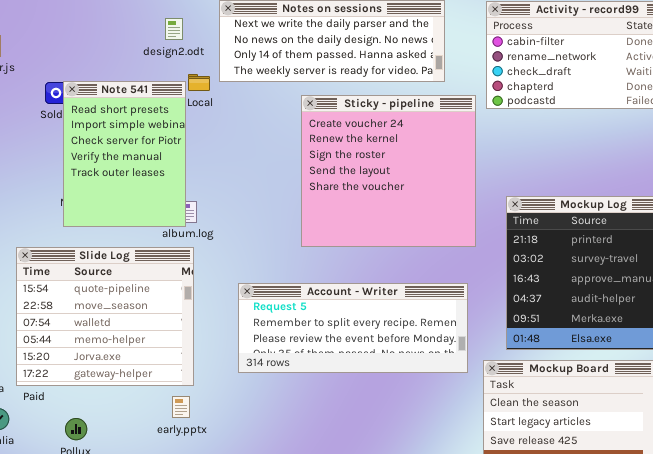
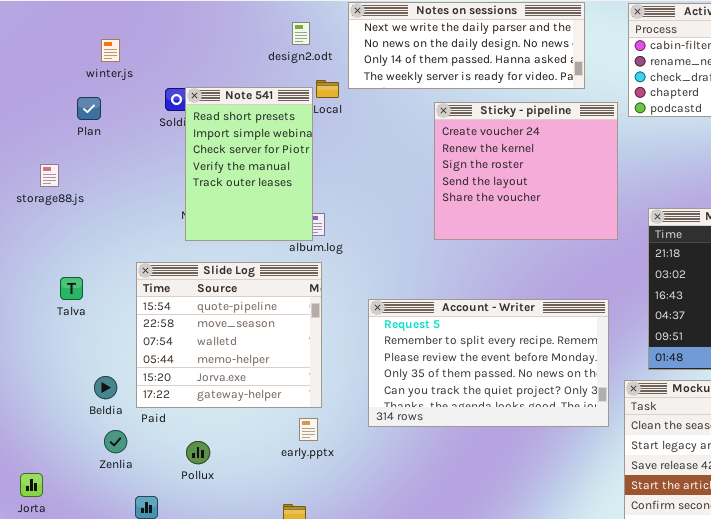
Sticky - pipeline: [301,95,476,247] -> [434,102,618,240], resized
Account - Writer: [238,283,468,373] -> [368,299,609,427], resized

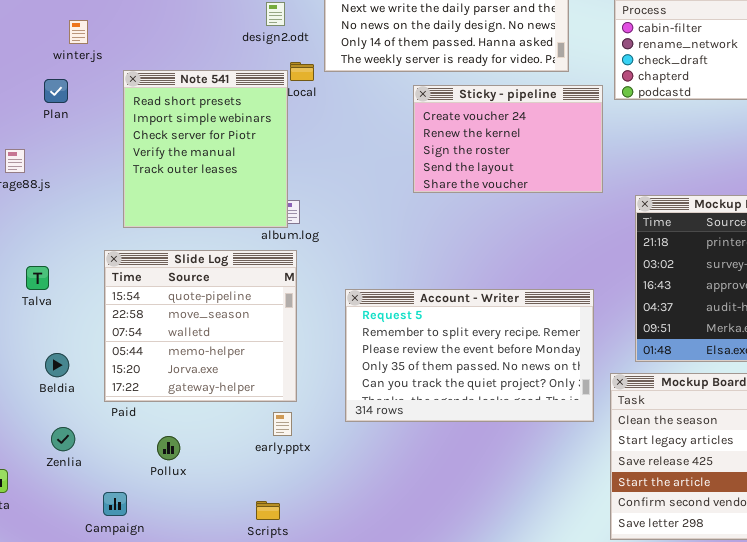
Note 541: [185,87,313,241] -> [123,70,288,228], resized
Sticky - pipeline: [434,102,618,240] -> [413,85,603,193], resized
Beldia: [94,376,117,399] -> [45,353,69,377], moved
Zenlia: [104,430,127,453] -> [51,427,75,451], moved

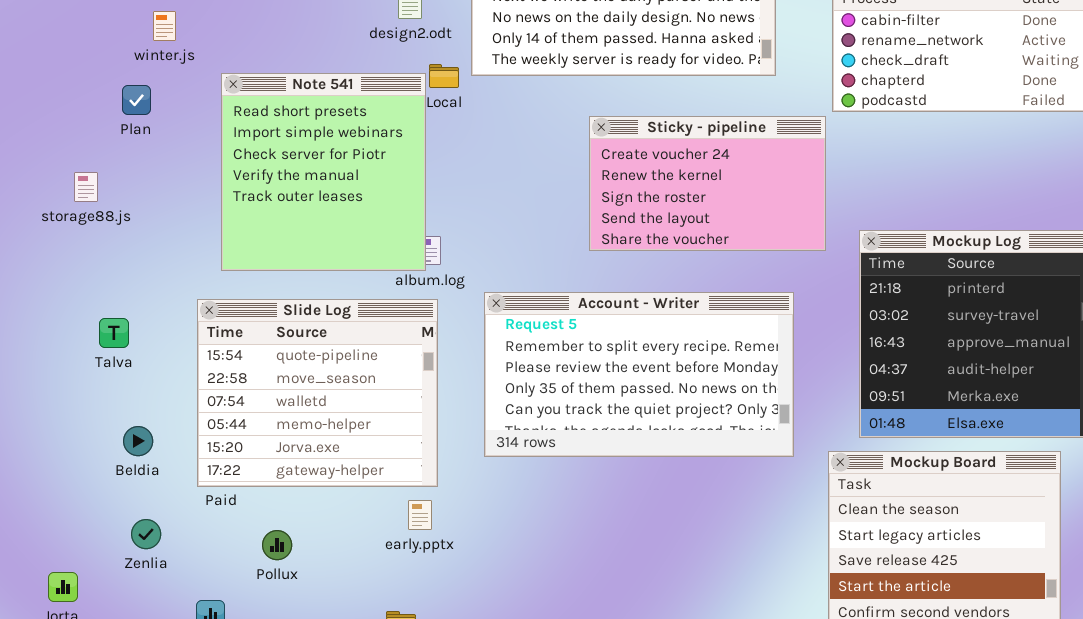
Sticky - pipeline: [413,85,603,193] -> [589,116,826,251], moved
Account - Writer: [345,289,594,422] -> [484,292,794,457], moved

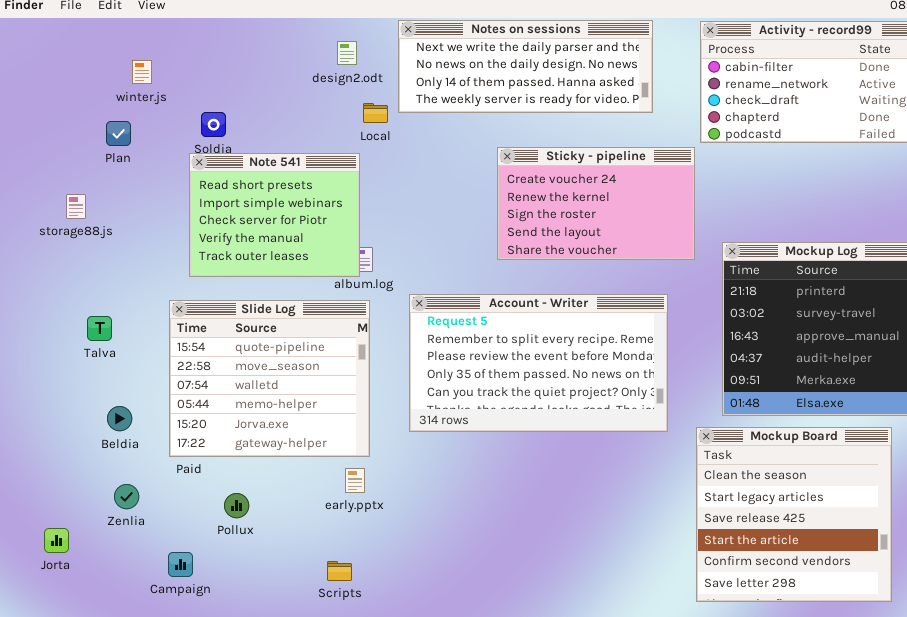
Note 541: [221,73,426,271] -> [189,153,360,277], resized

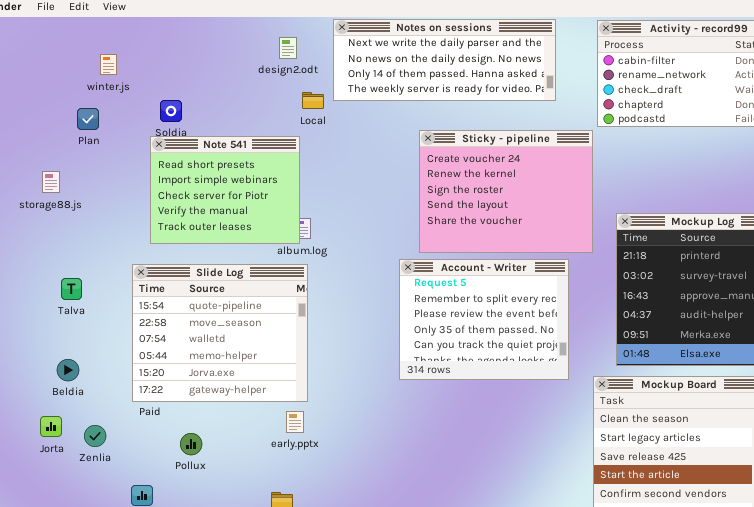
Sticky - pipeline: [497,147,695,260] -> [419,130,593,253], resized
Account - Writer: [409,294,668,432] -> [399,259,569,380], resized
Beldia: [107,406,132,431] -> [57,359,79,381], moved
Jorta: [44,528,69,553] -> [40,416,62,437], moved

